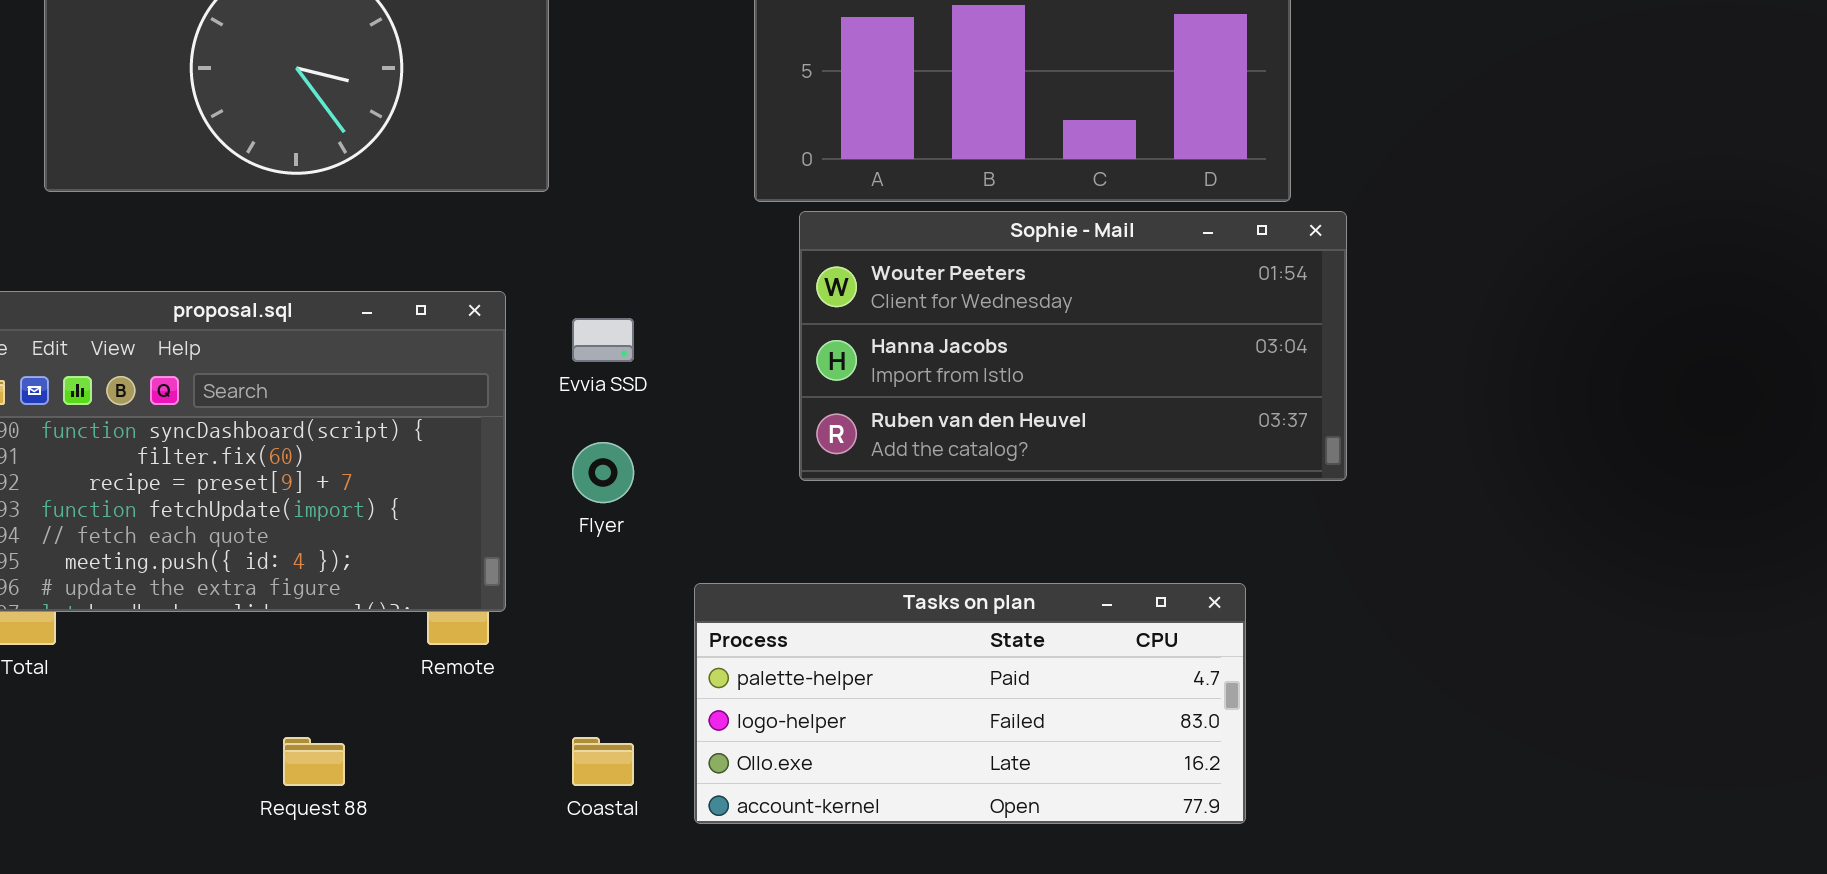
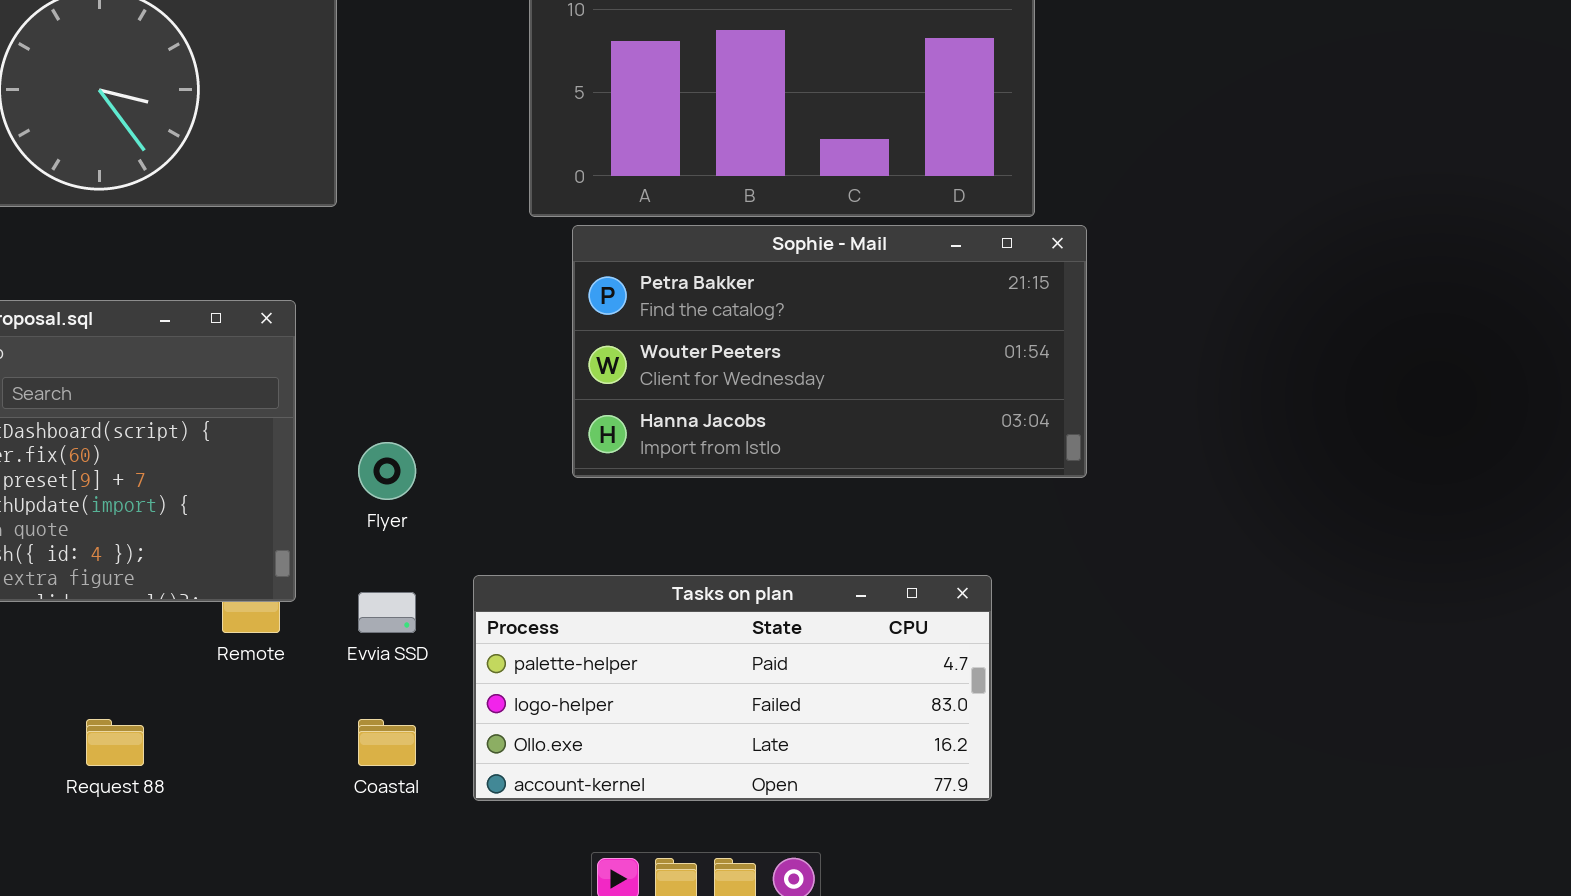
Sophie - Mail: [799,211,1347,481] -> [572,225,1087,478], scrolled up 1 row
Evvia SSD: [572,318,634,362] -> [358,592,416,633], moved

